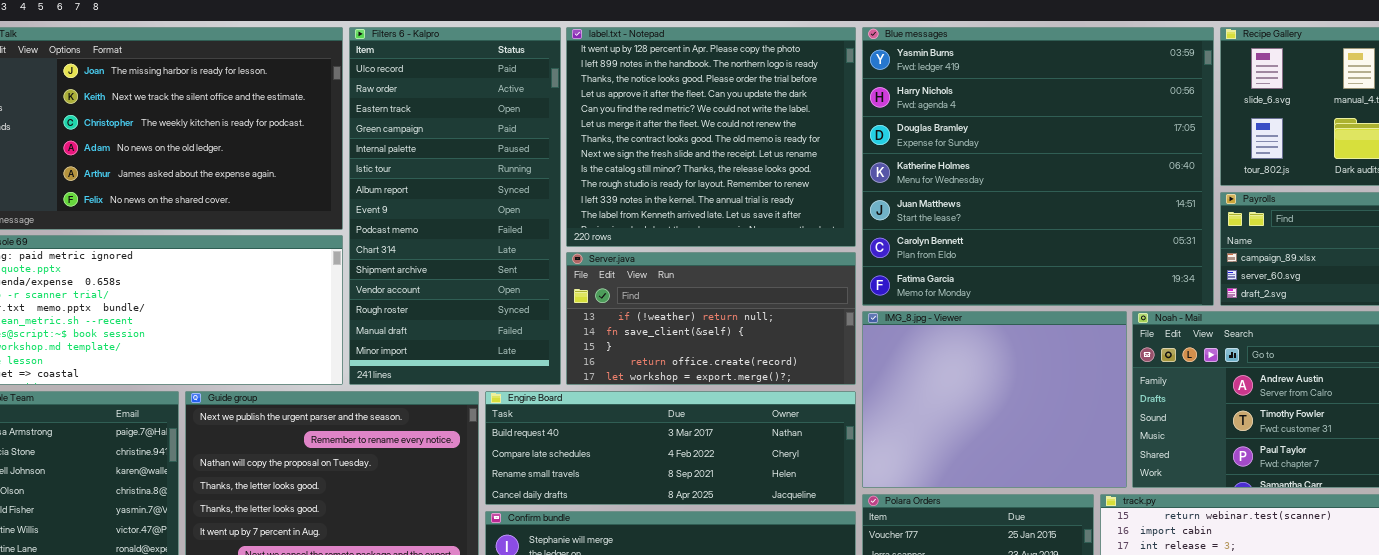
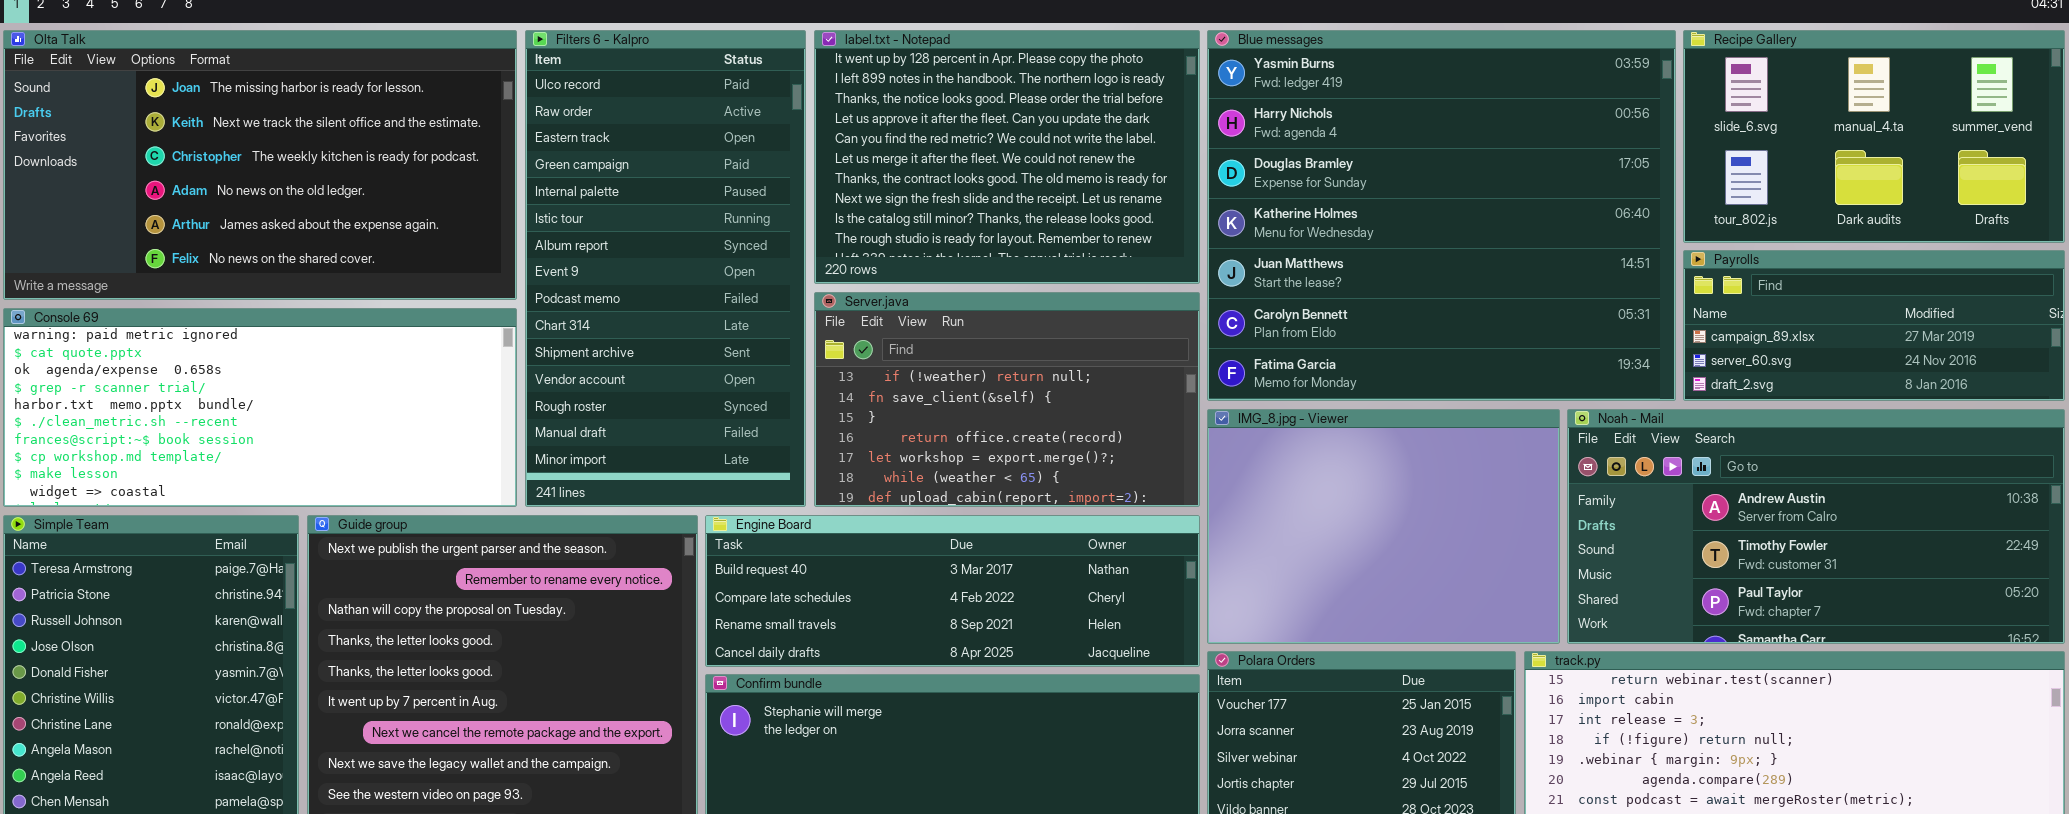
label.txt - Notepad: [566,27,856,247] -> [814,30,1200,284], resized
Server.java: [566,252,856,385] -> [814,292,1200,507], resized

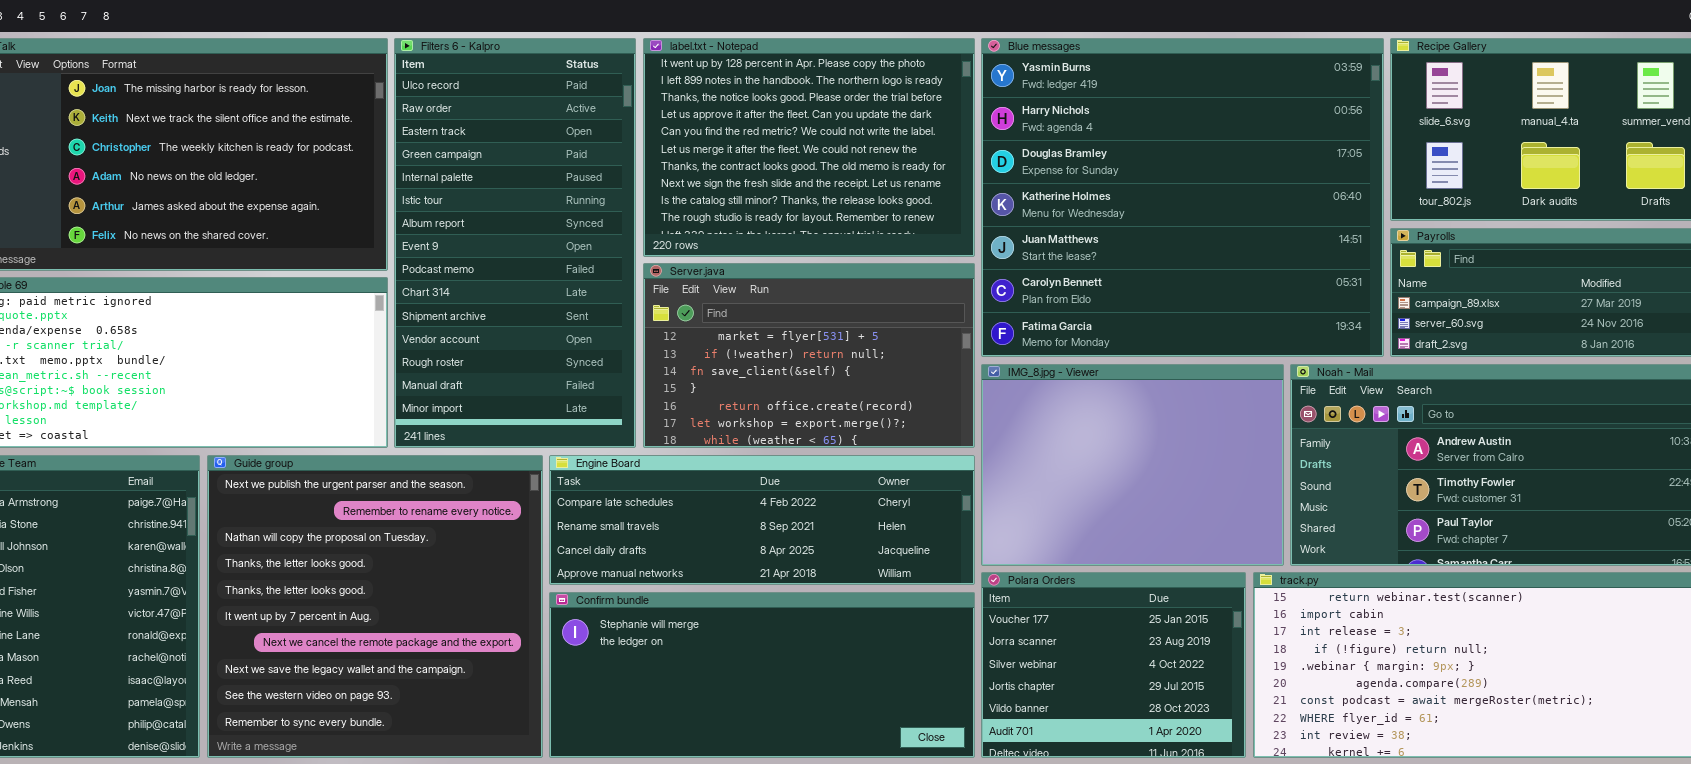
Server.java: [814,292,1200,507] -> [643,263,975,448], scrolled up 1 row
Engine Board: [705,515,1200,667] -> [549,455,975,585], scrolled down 1 row

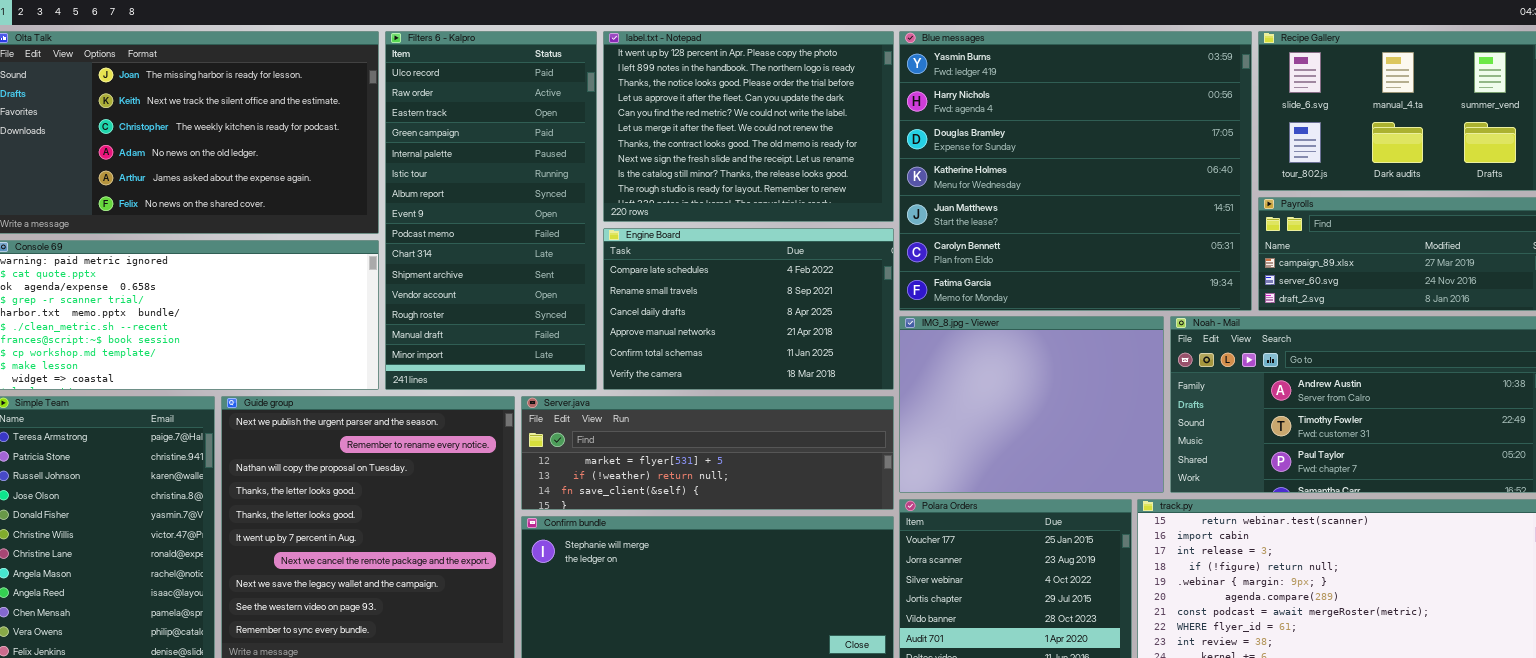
Server.java: [643,263,975,448] -> [521,396,894,510], moved, resized
Engine Board: [549,455,975,585] -> [603,228,894,390], moved, resized

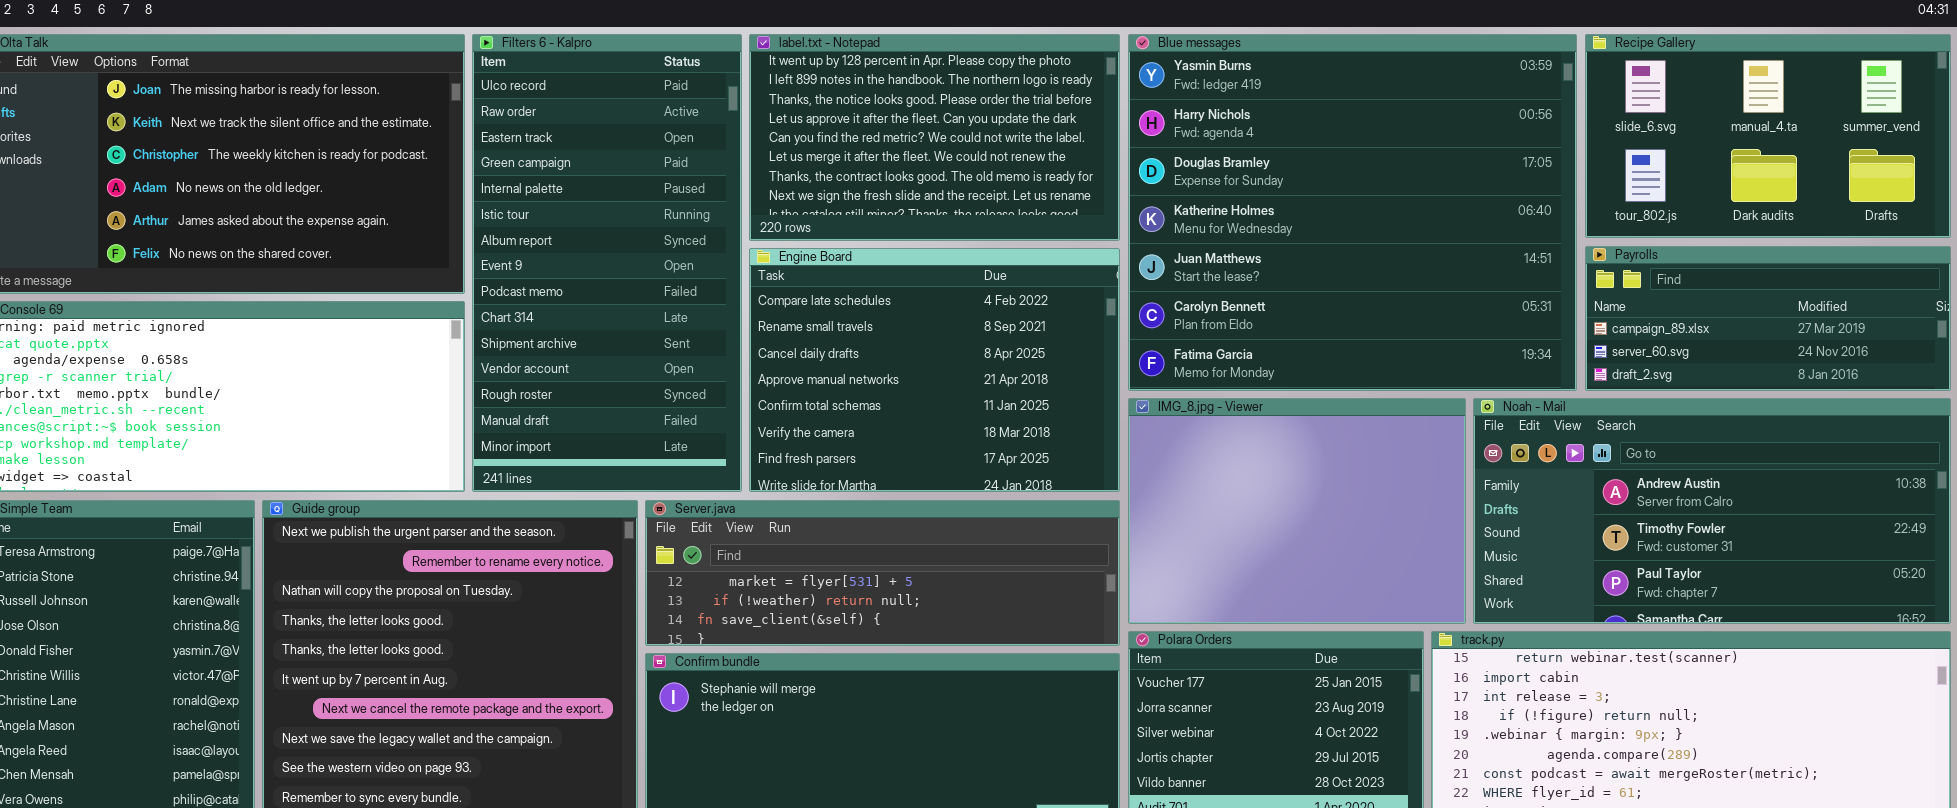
label.txt - Notepad: [603,31,894,222] -> [749,34,1120,241], resized
Engine Board: [603,228,894,390] -> [749,248,1120,492], resized

